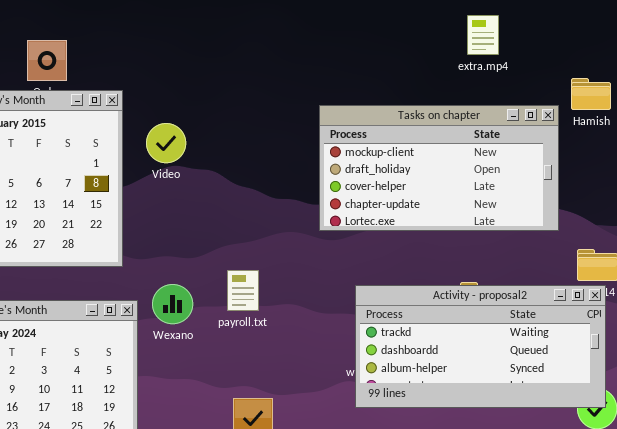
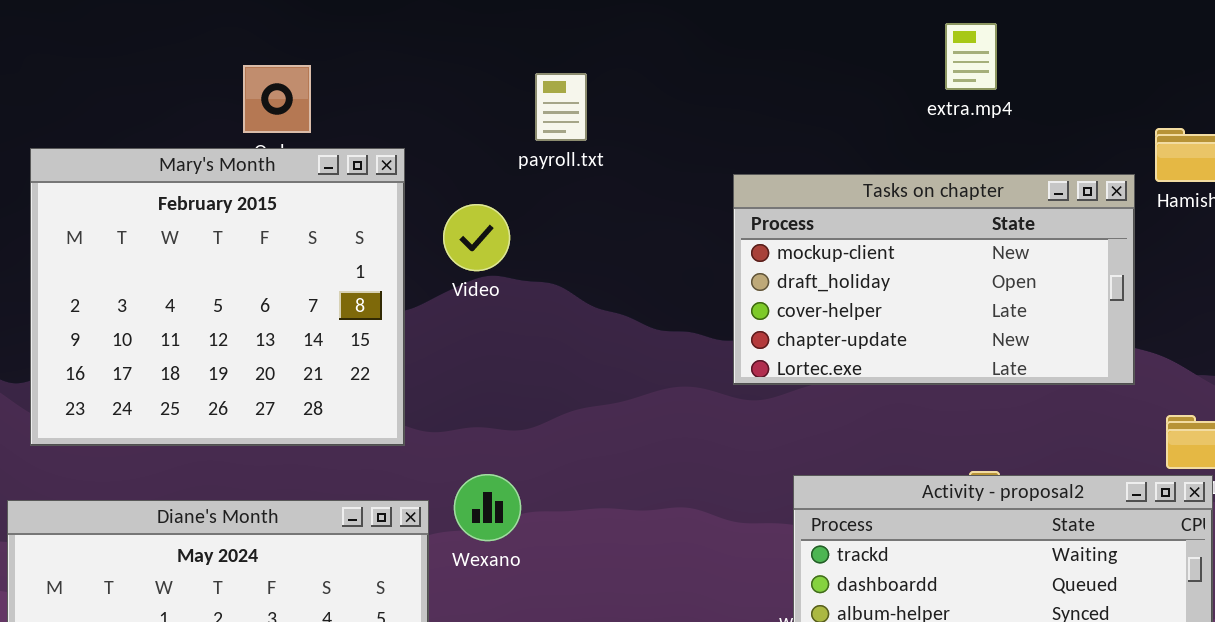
extra.mp4: [467,15,499,55] -> [945,23,997,90], moved
payroll.txt: [227,270,259,311] -> [535,73,587,141], moved

